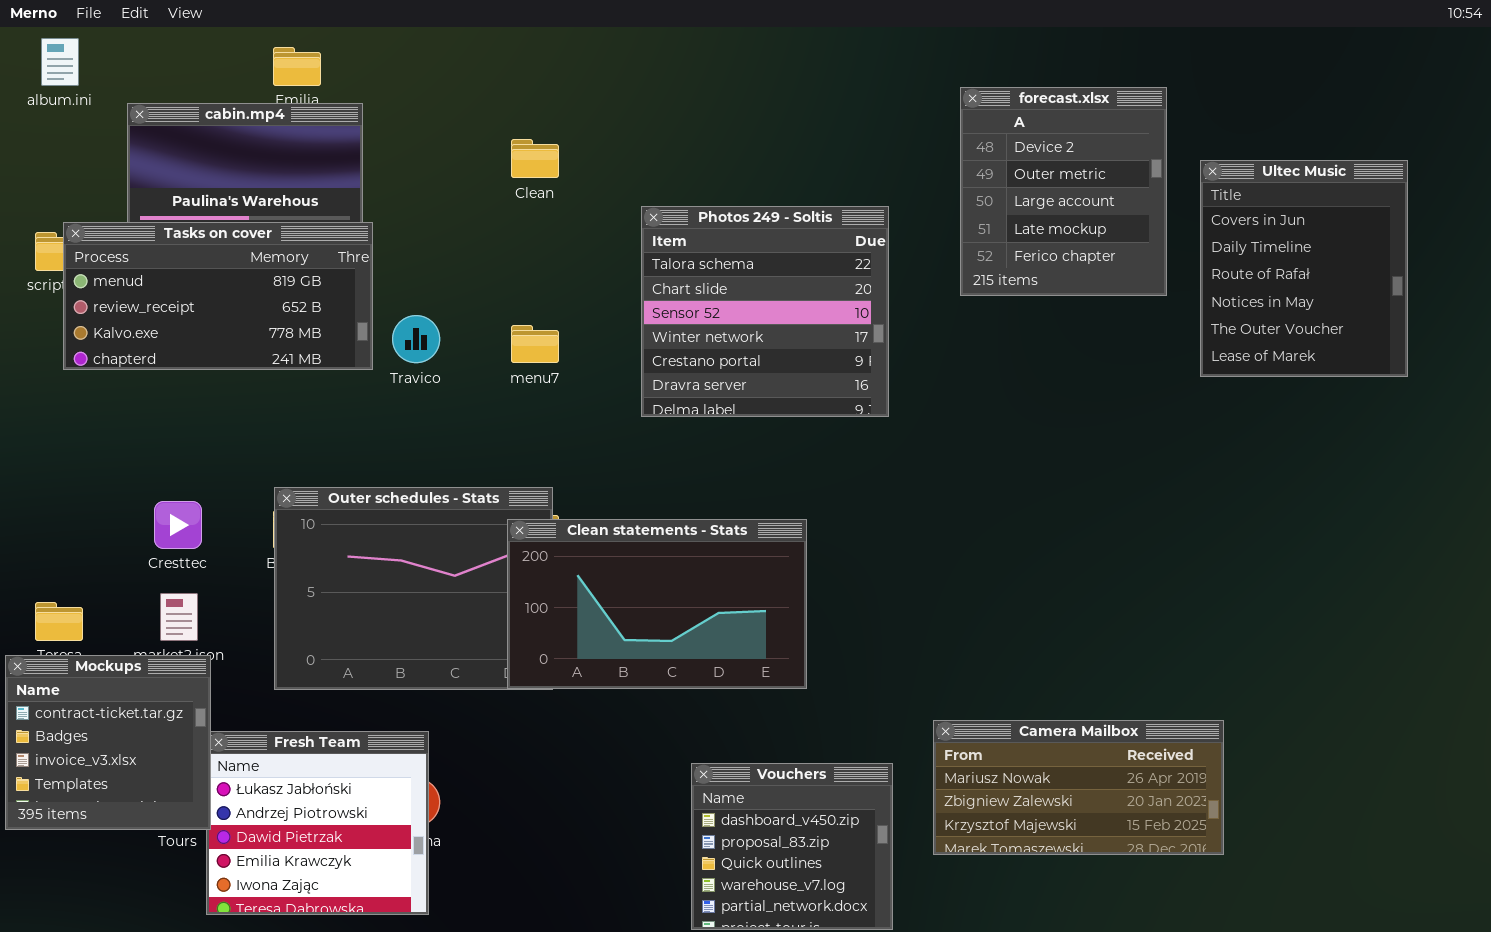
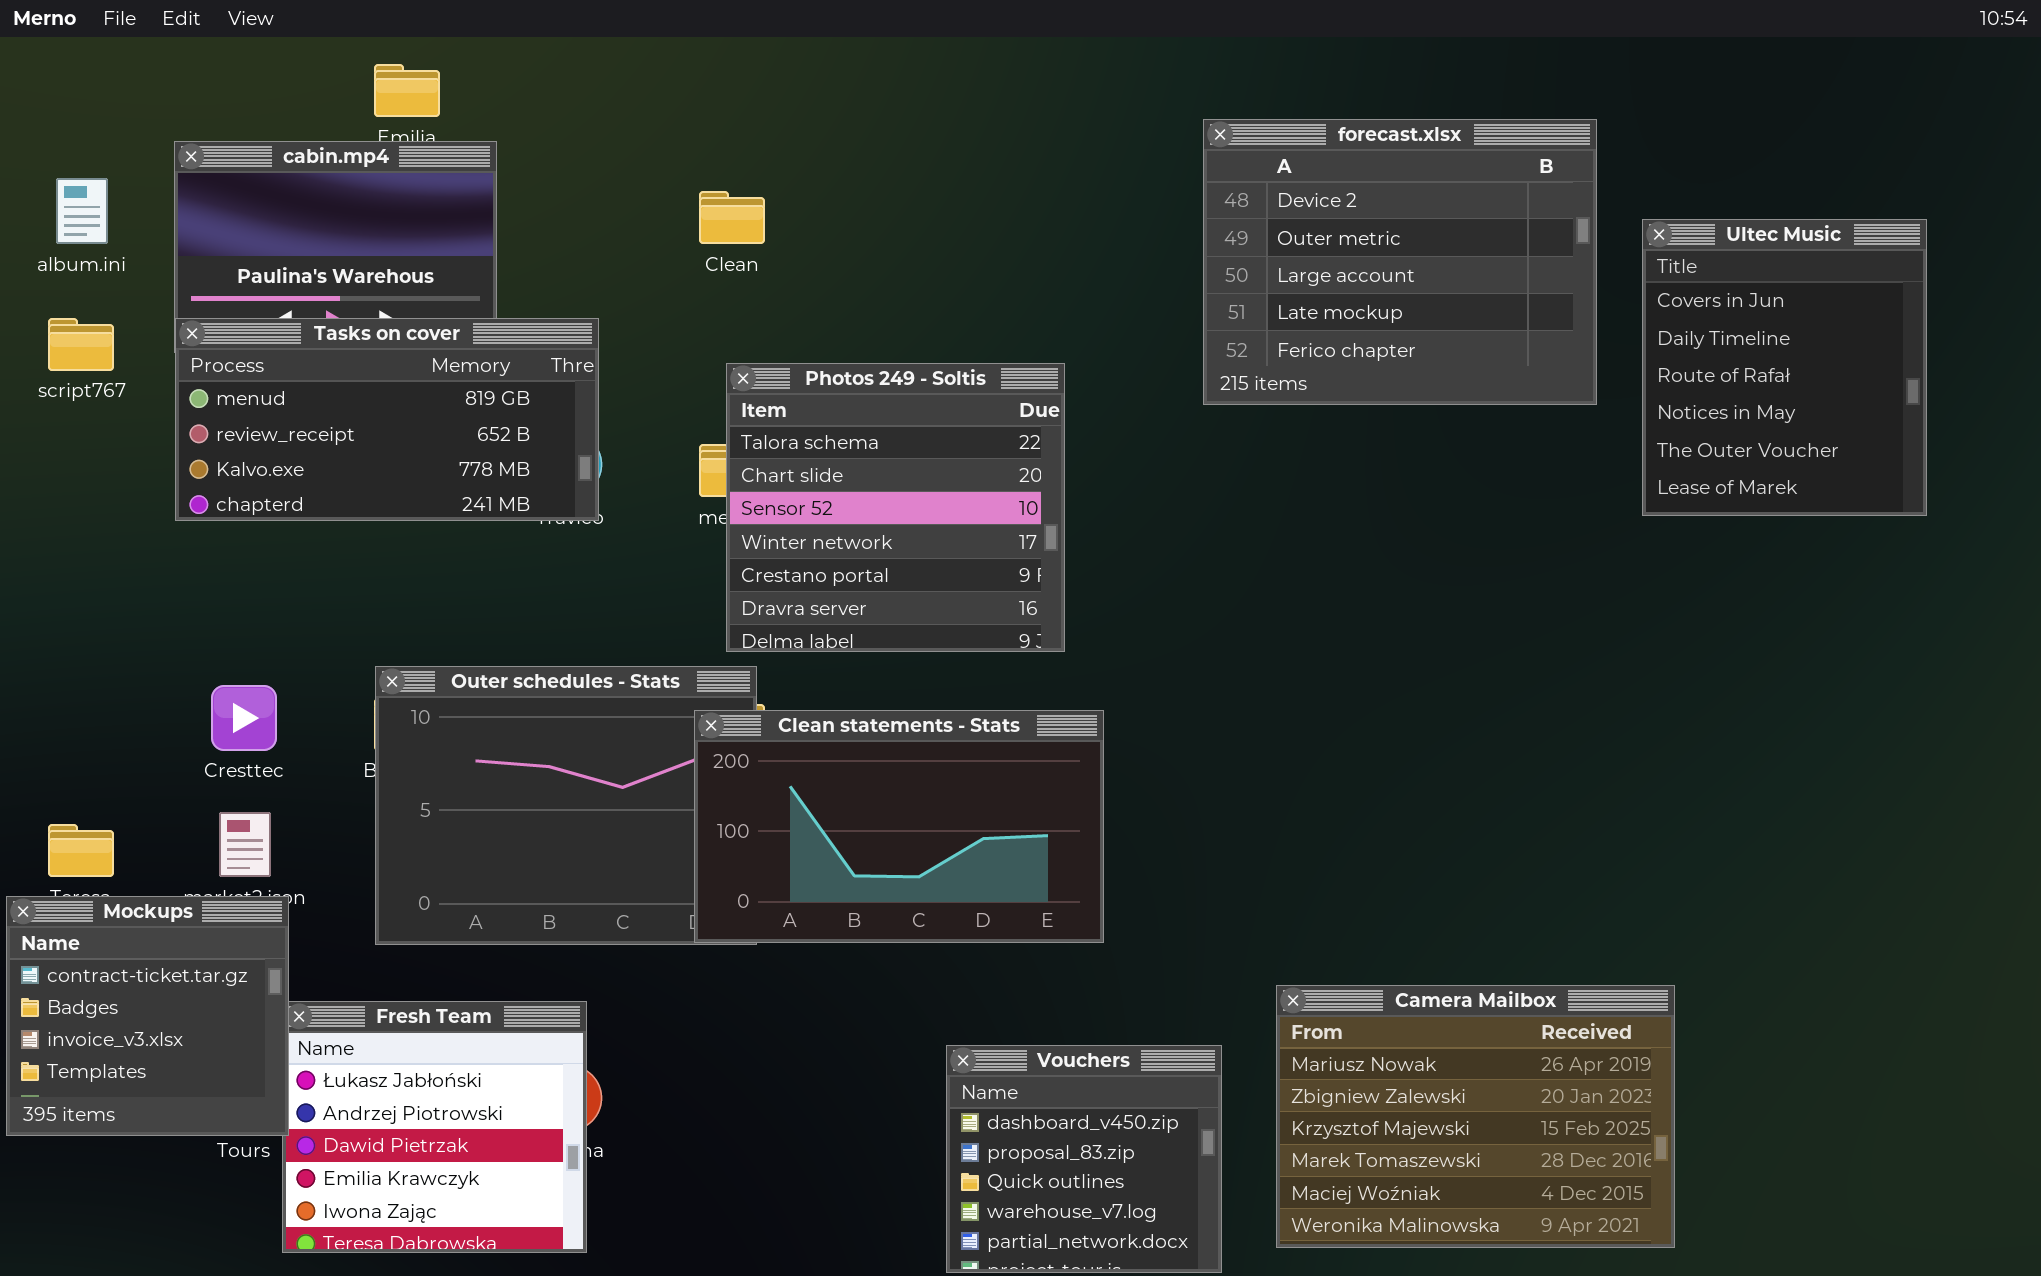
album.ini: [41,38,79,86] -> [56,178,108,244], moved
forecast.xlsx: [960,87,1167,296] -> [1203,119,1597,405], resized
Photos 249 - Soltis: [641,206,889,417] -> [726,363,1065,652], moved
Tasks on cover: [63,222,373,370] -> [175,318,599,521], moved
Camera Mailbox: [933,720,1224,855] -> [1276,985,1675,1248], resized

